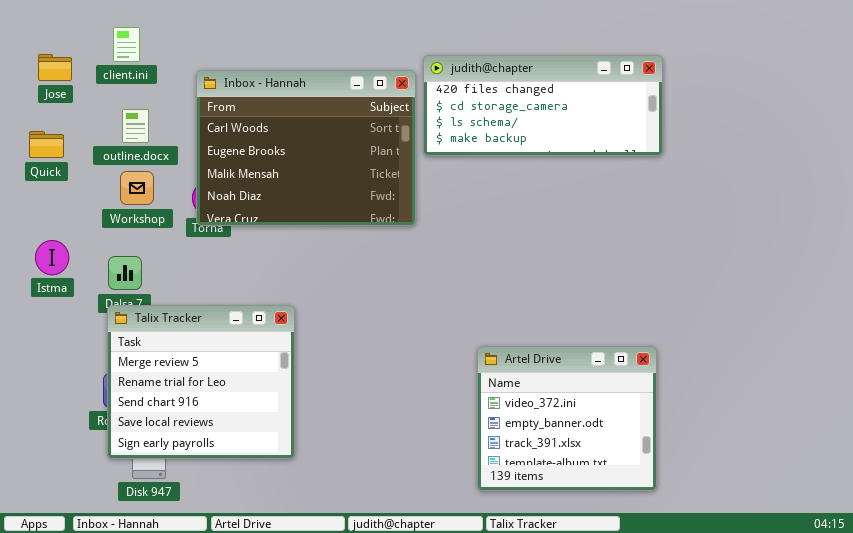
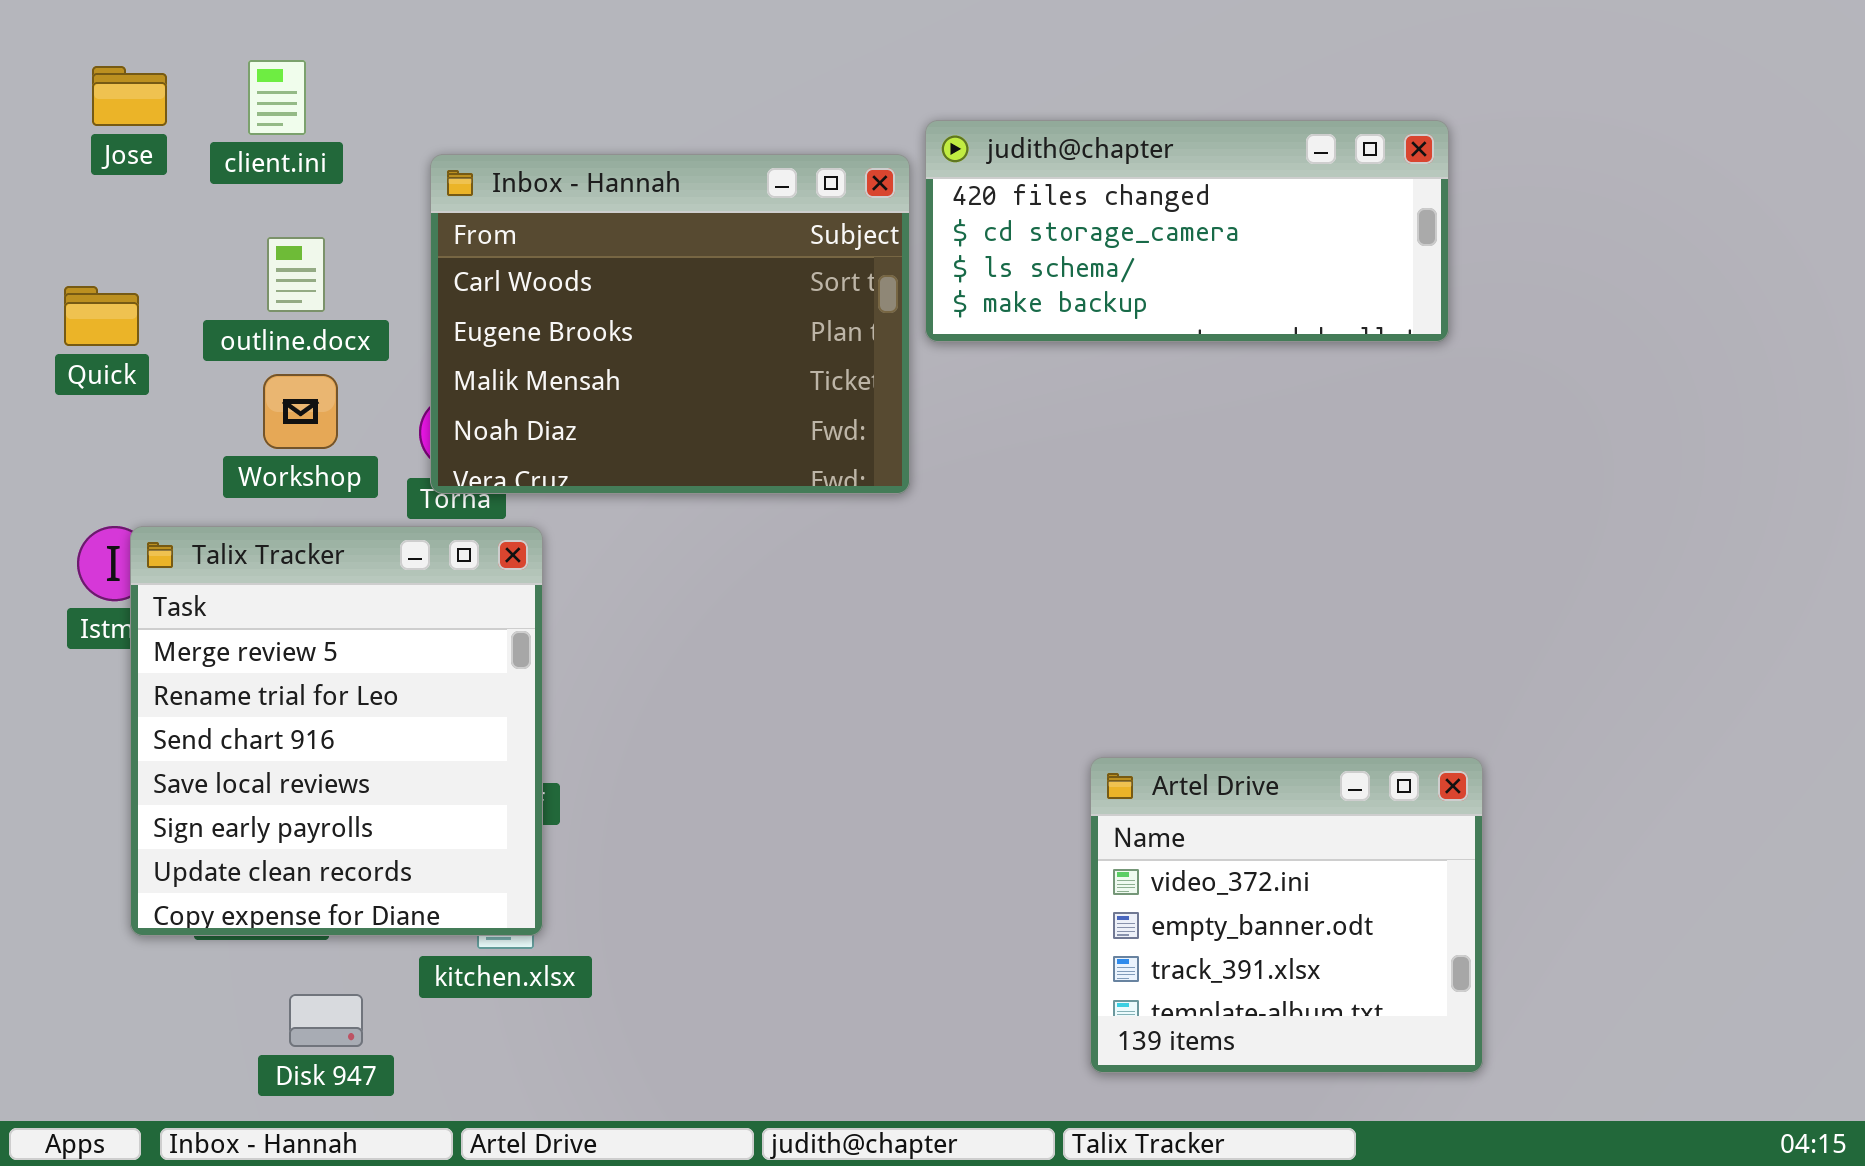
Jose: [38,54,72,81] -> [92,66,167,126], moved
Talix Tracker: [107,305,295,459] -> [130,526,543,936], moved, resized
Artel Drive: [477,346,657,491] -> [1090,757,1483,1073], moved

